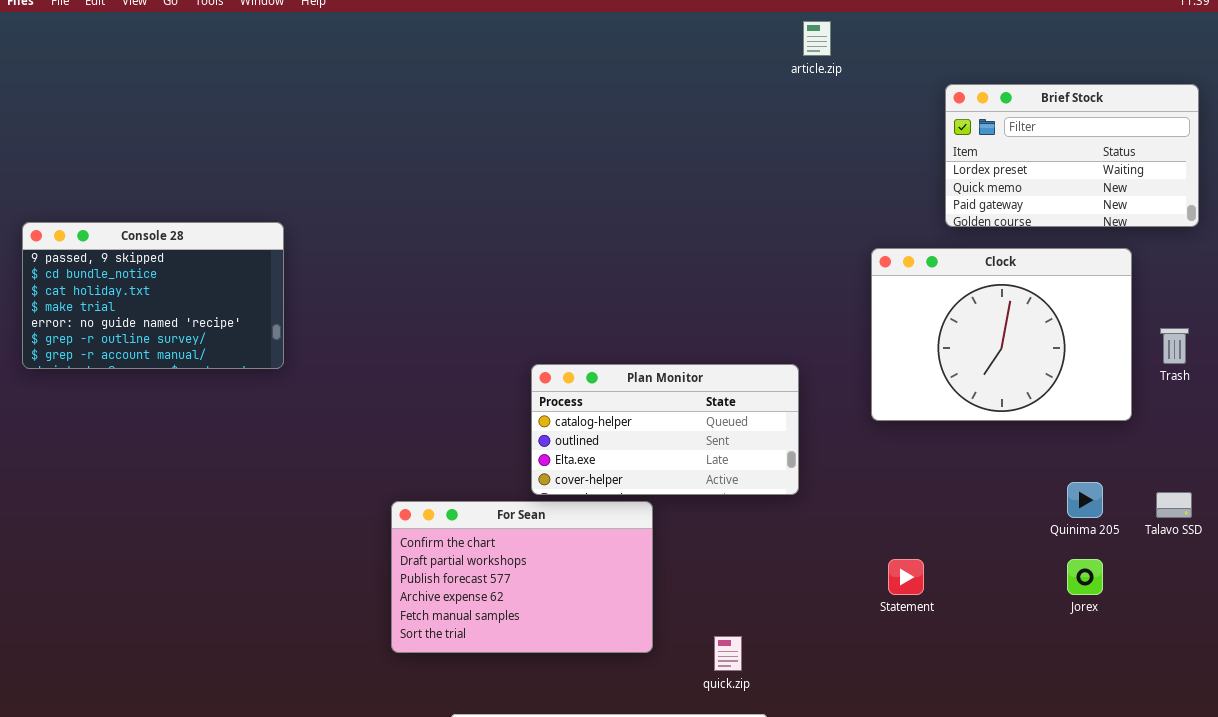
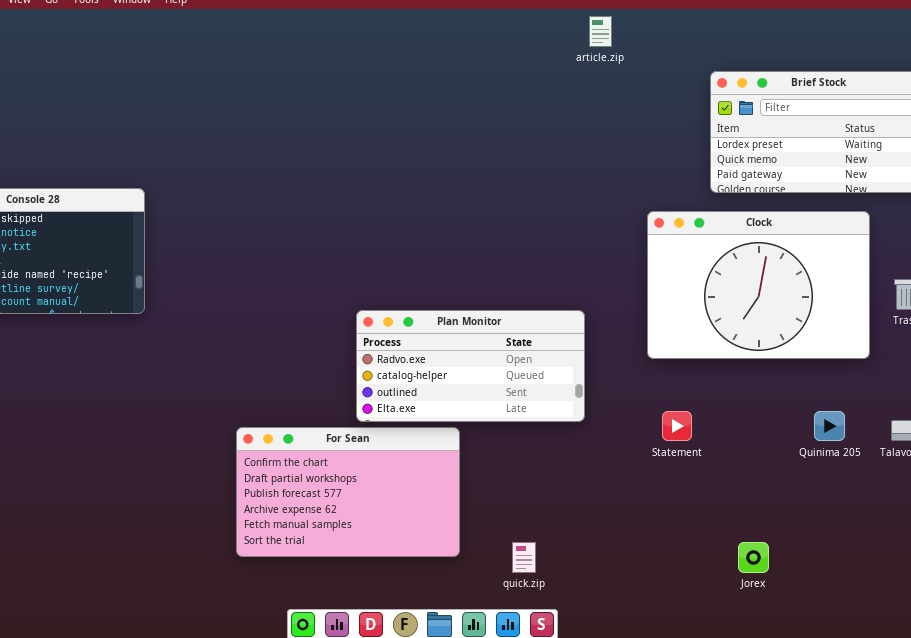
Plan Monitor: [531,364,799,495] -> [356,310,585,422], scrolled up 1 row
Statement: [888,559,924,595] -> [662,411,692,441], moved
Jorex: [1067,559,1103,595] -> [738,542,769,573], moved

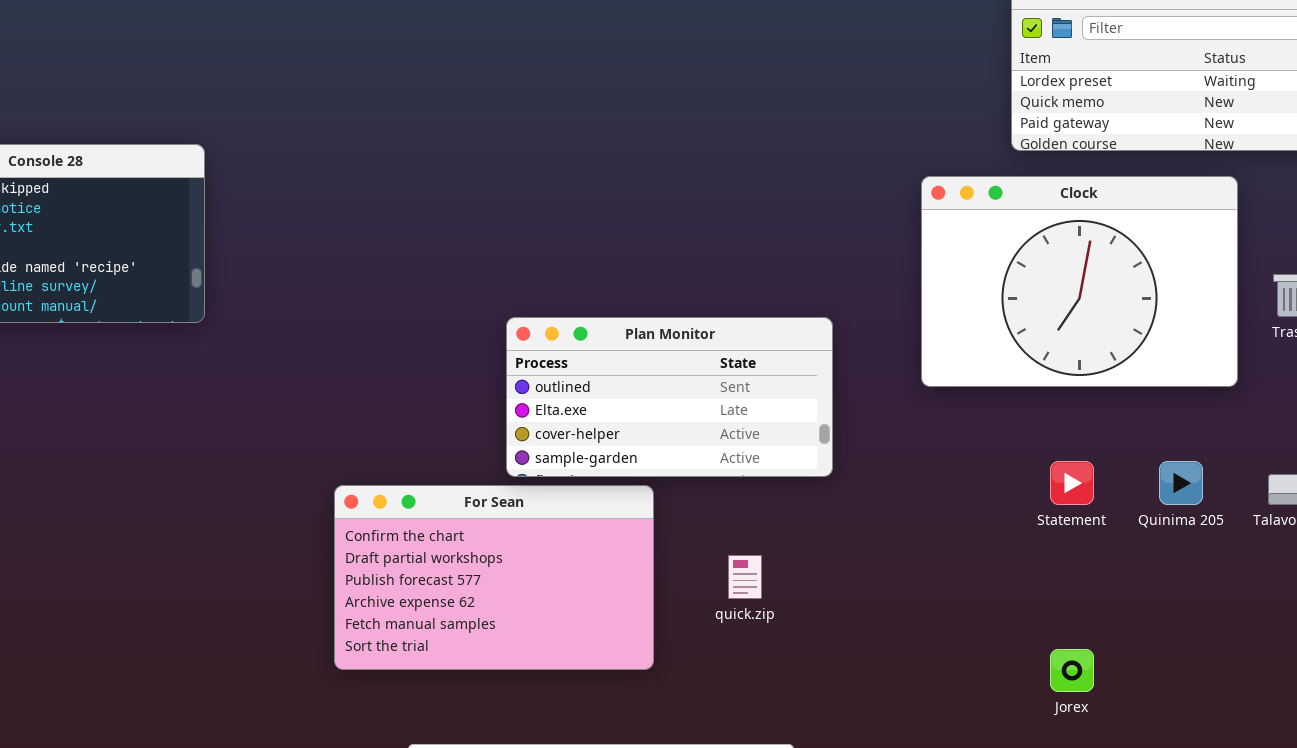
Plan Monitor: [356,310,585,422] -> [506,317,833,477], scrolled down 2 rows
Statement: [662,411,692,441] -> [1050,461,1094,505], moved
quick.zip: [512,542,536,573] -> [728,555,762,599], moved

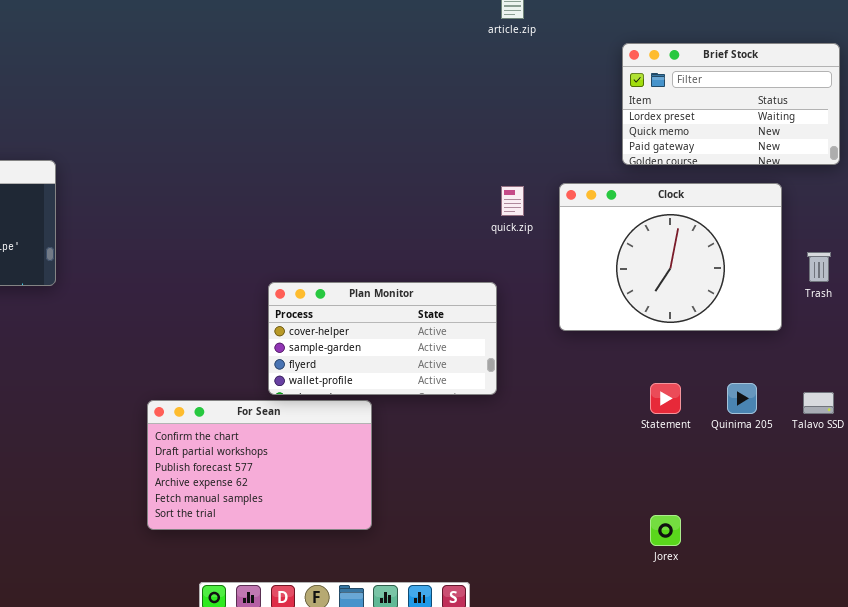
Plan Monitor: [506,317,833,477] -> [268,282,497,395], scrolled down 2 rows
quick.zip: [728,555,762,599] -> [501,186,524,216], moved

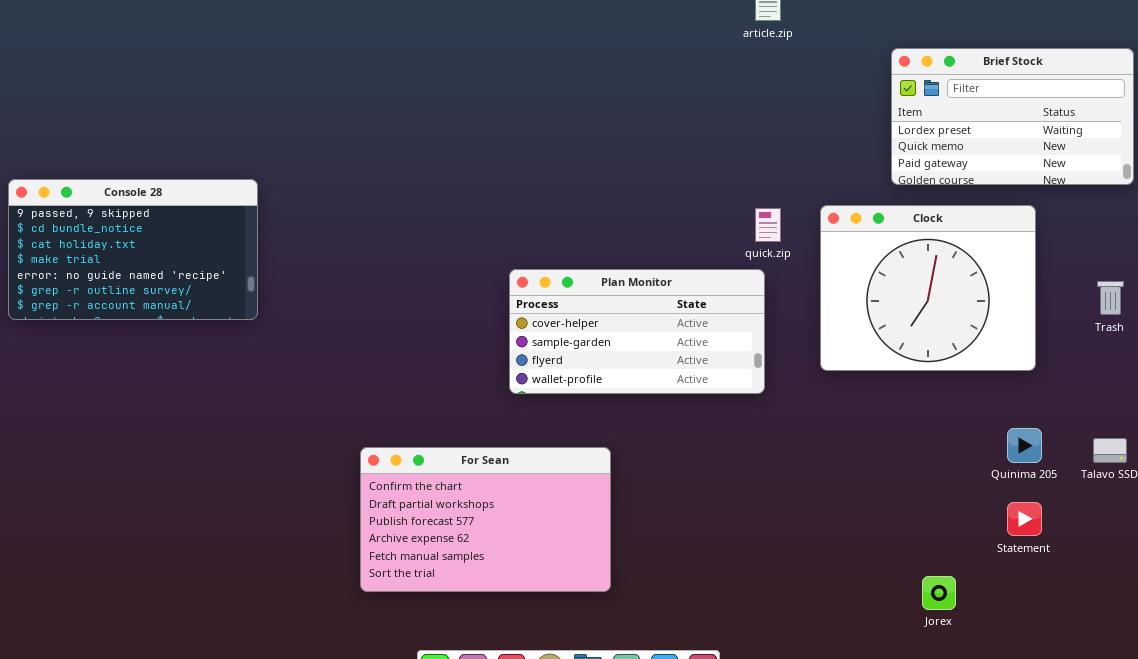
Clock: [559,183,782,331] -> [820,205,1036,371], resized
Plan Monitor: [268,282,497,395] -> [509,269,765,394], moved
Statement: [650,383,681,414] -> [1007,502,1042,536], moved

